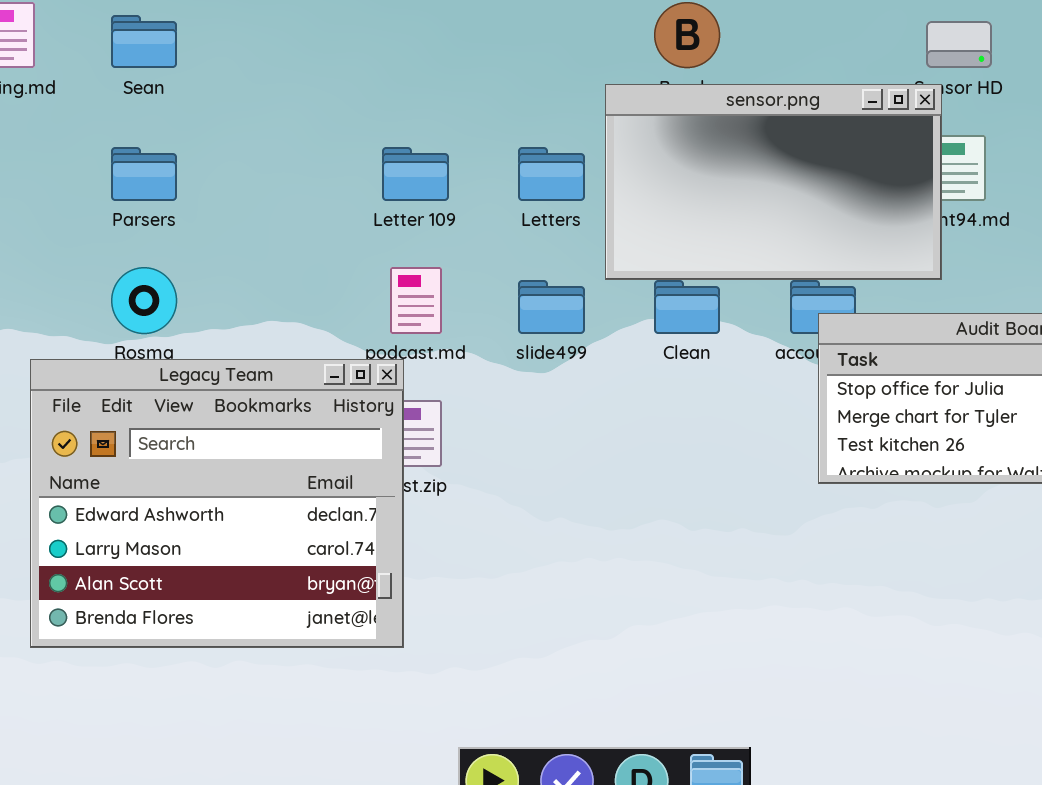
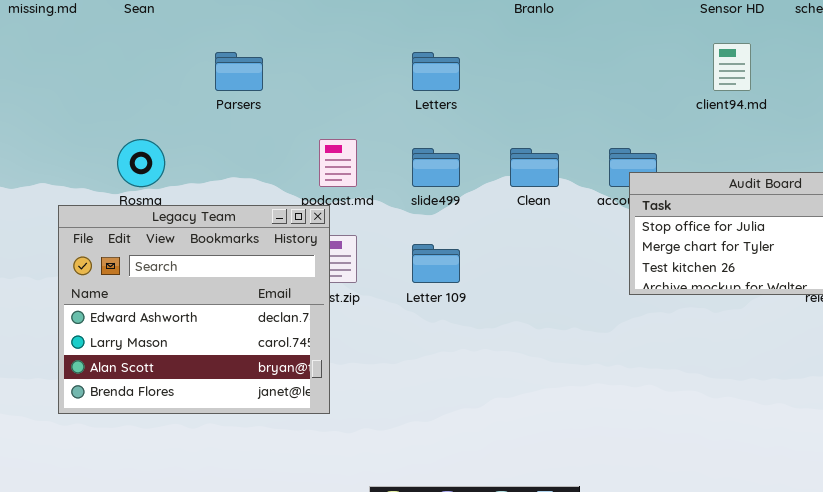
sensor.png: [605,84,942,280] -> none, closed
Parsers: [111,147,177,201] -> [215,52,263,91], moved
Letter 109: [382,147,449,201] -> [412,244,460,283], moved

